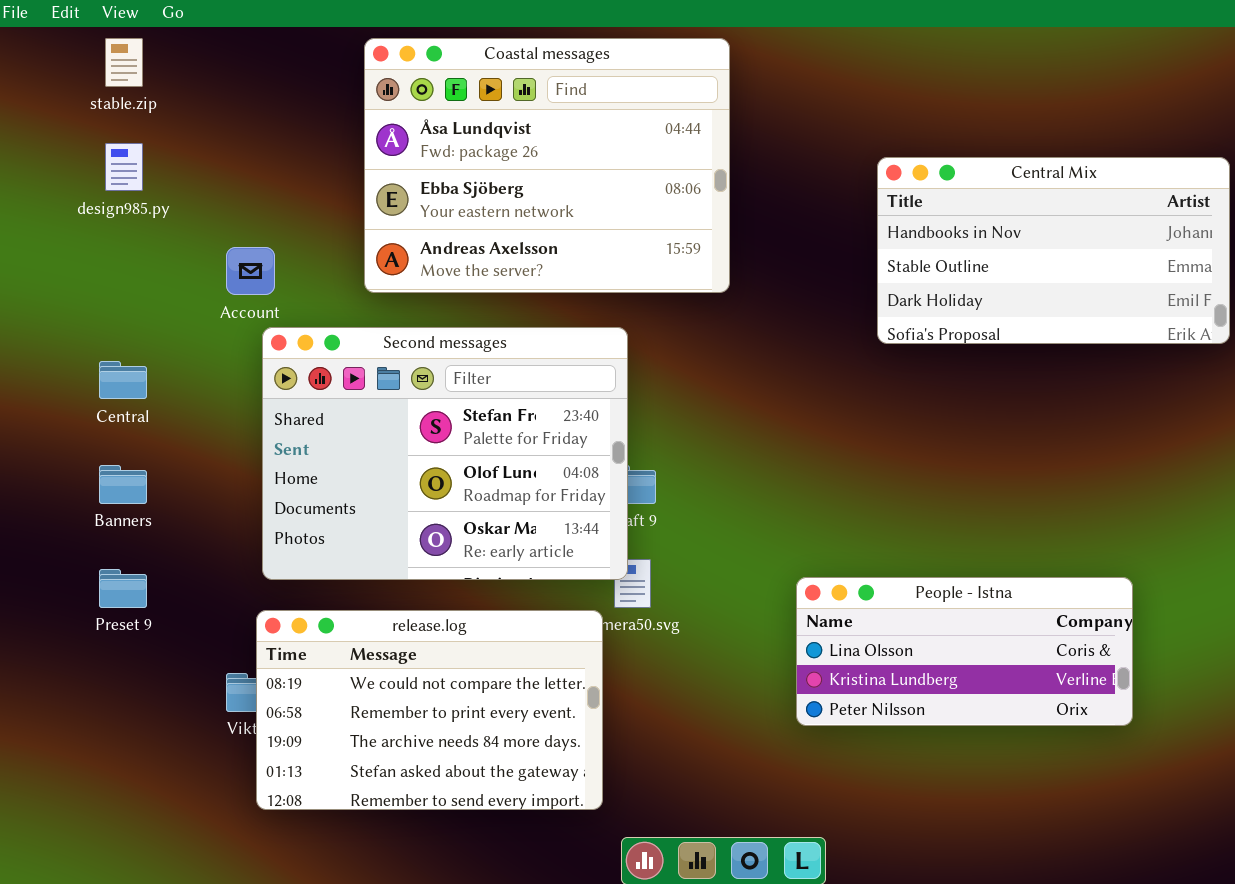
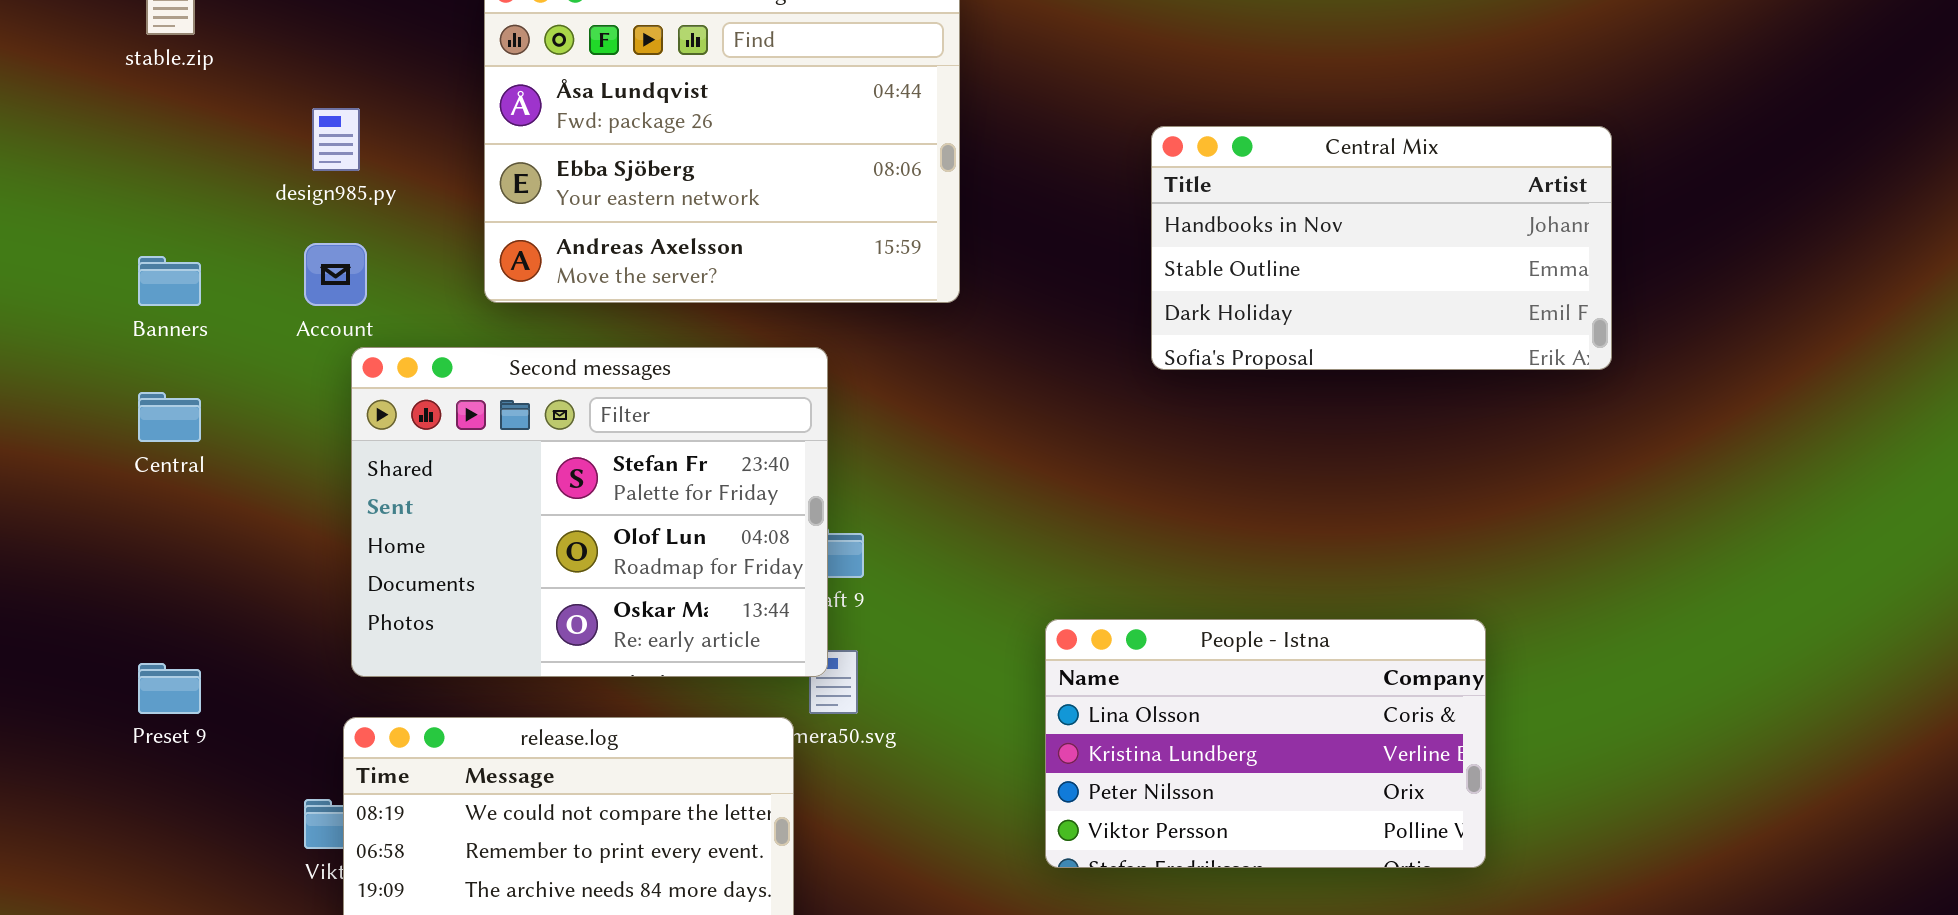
design985.py: [105,143,143,191] -> [312,108,360,171], moved
Banners: [99,465,147,504] -> [138,256,201,306], moved
People - Istna: [796,577,1133,726] -> [1045,619,1486,868], resized

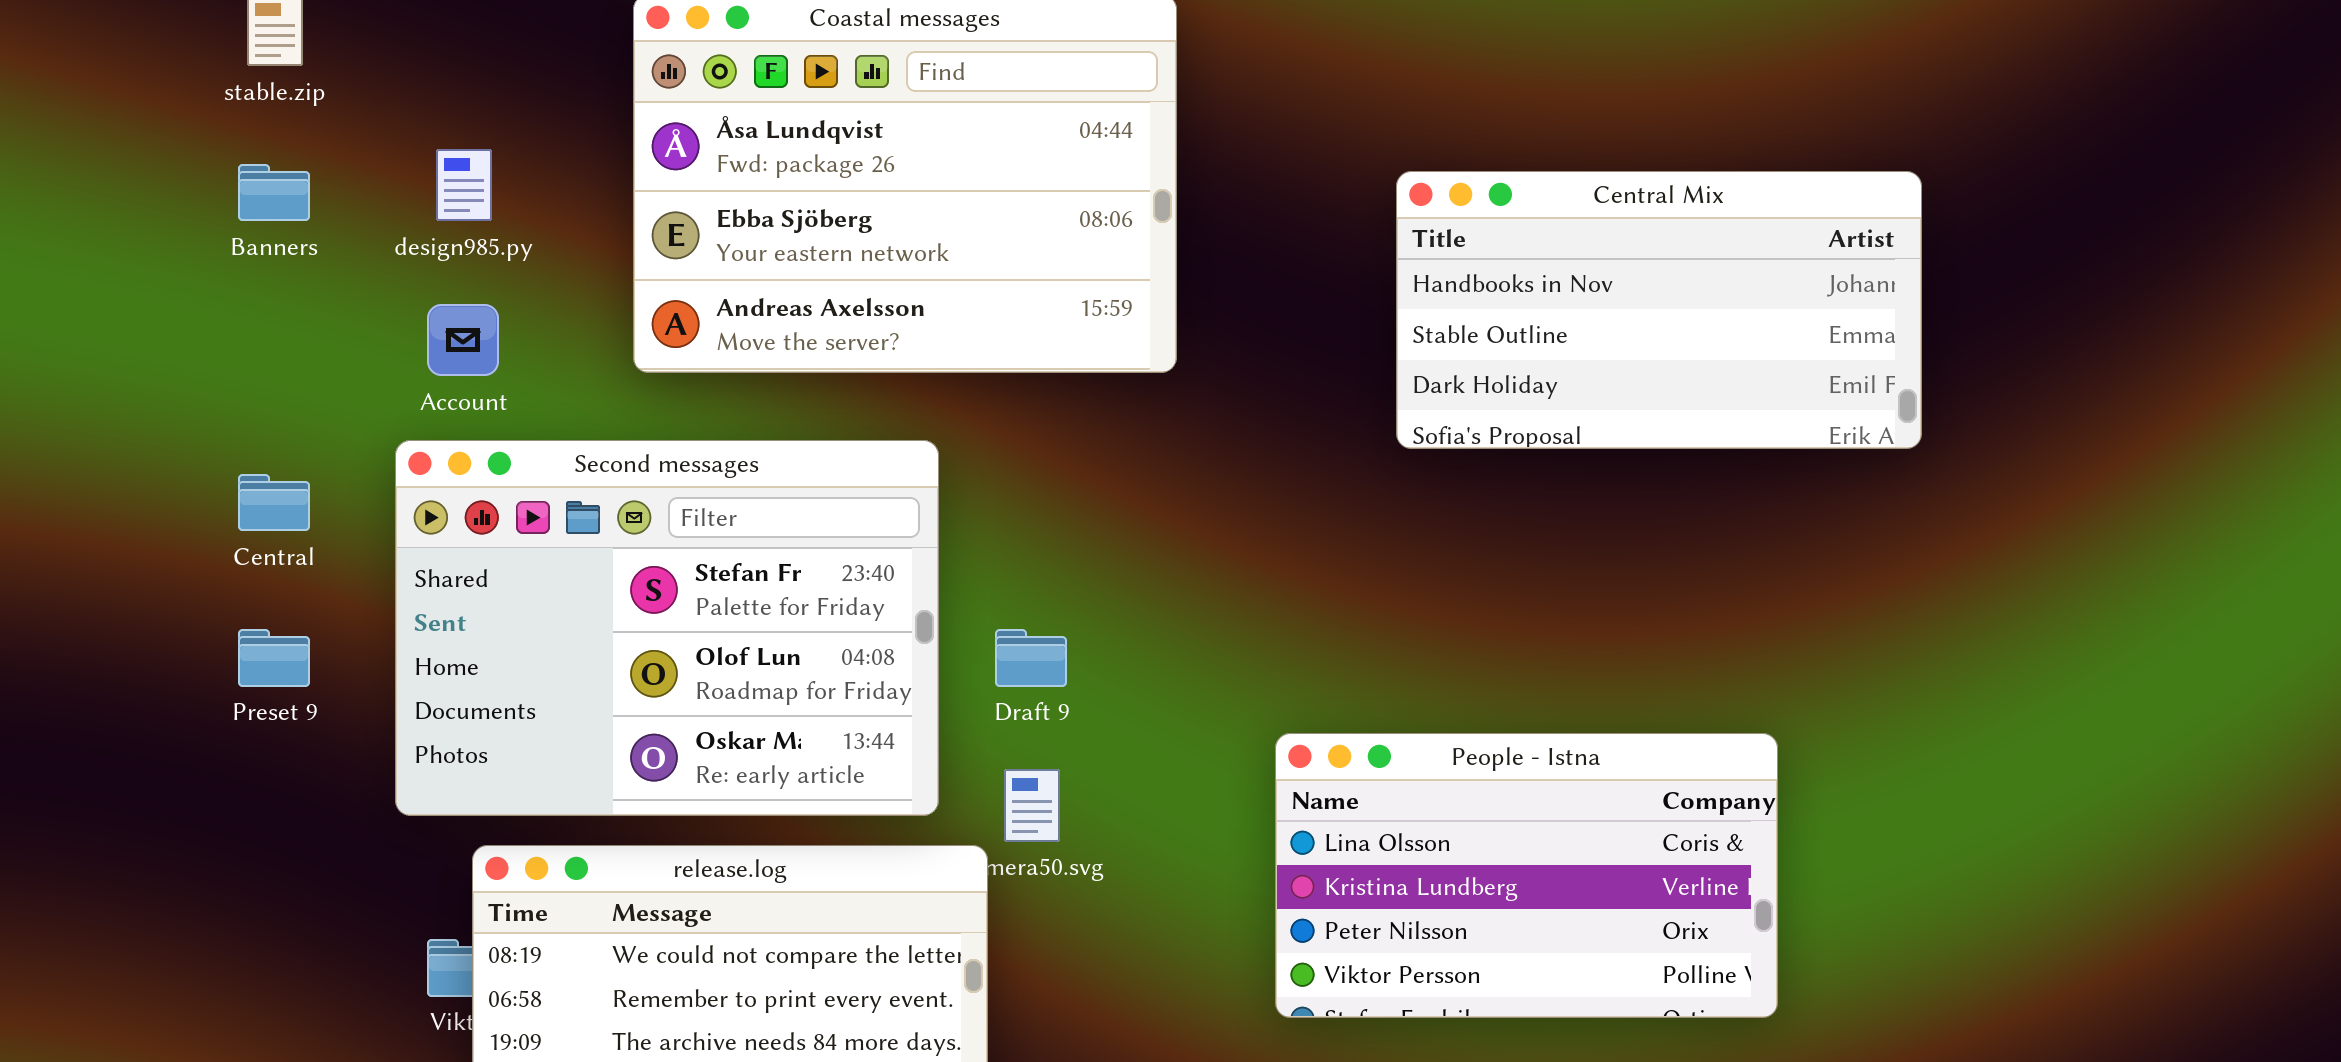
Banners: [138,256,201,306] -> [238,164,310,221], moved
Second messages: [351,347,828,677] -> [395,440,939,816], moved
Preset 9: [138,663,201,714] -> [238,629,310,687], moved

